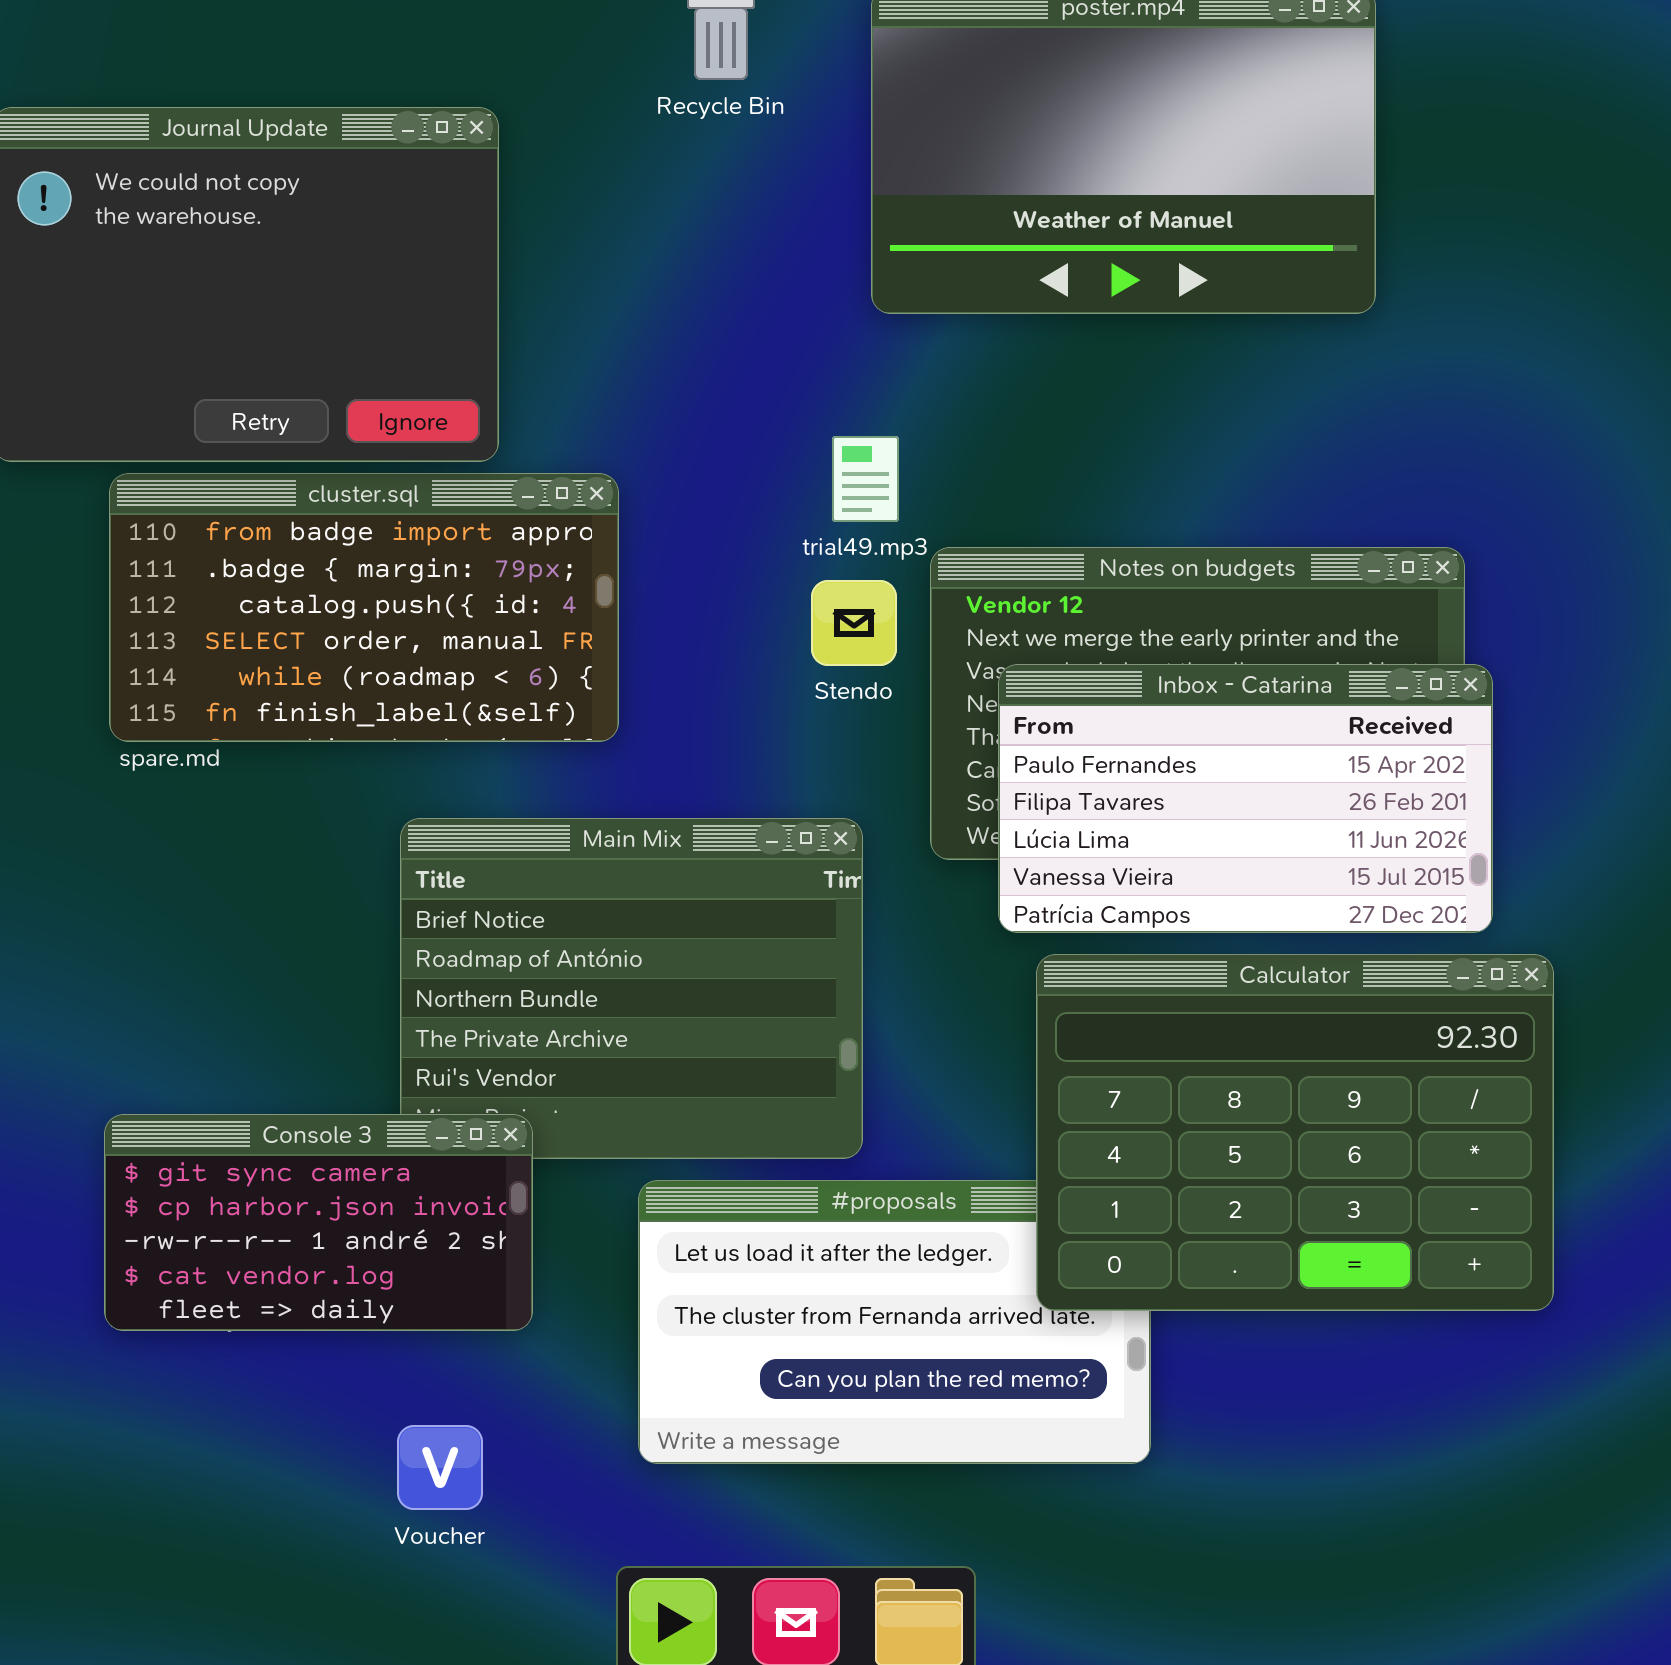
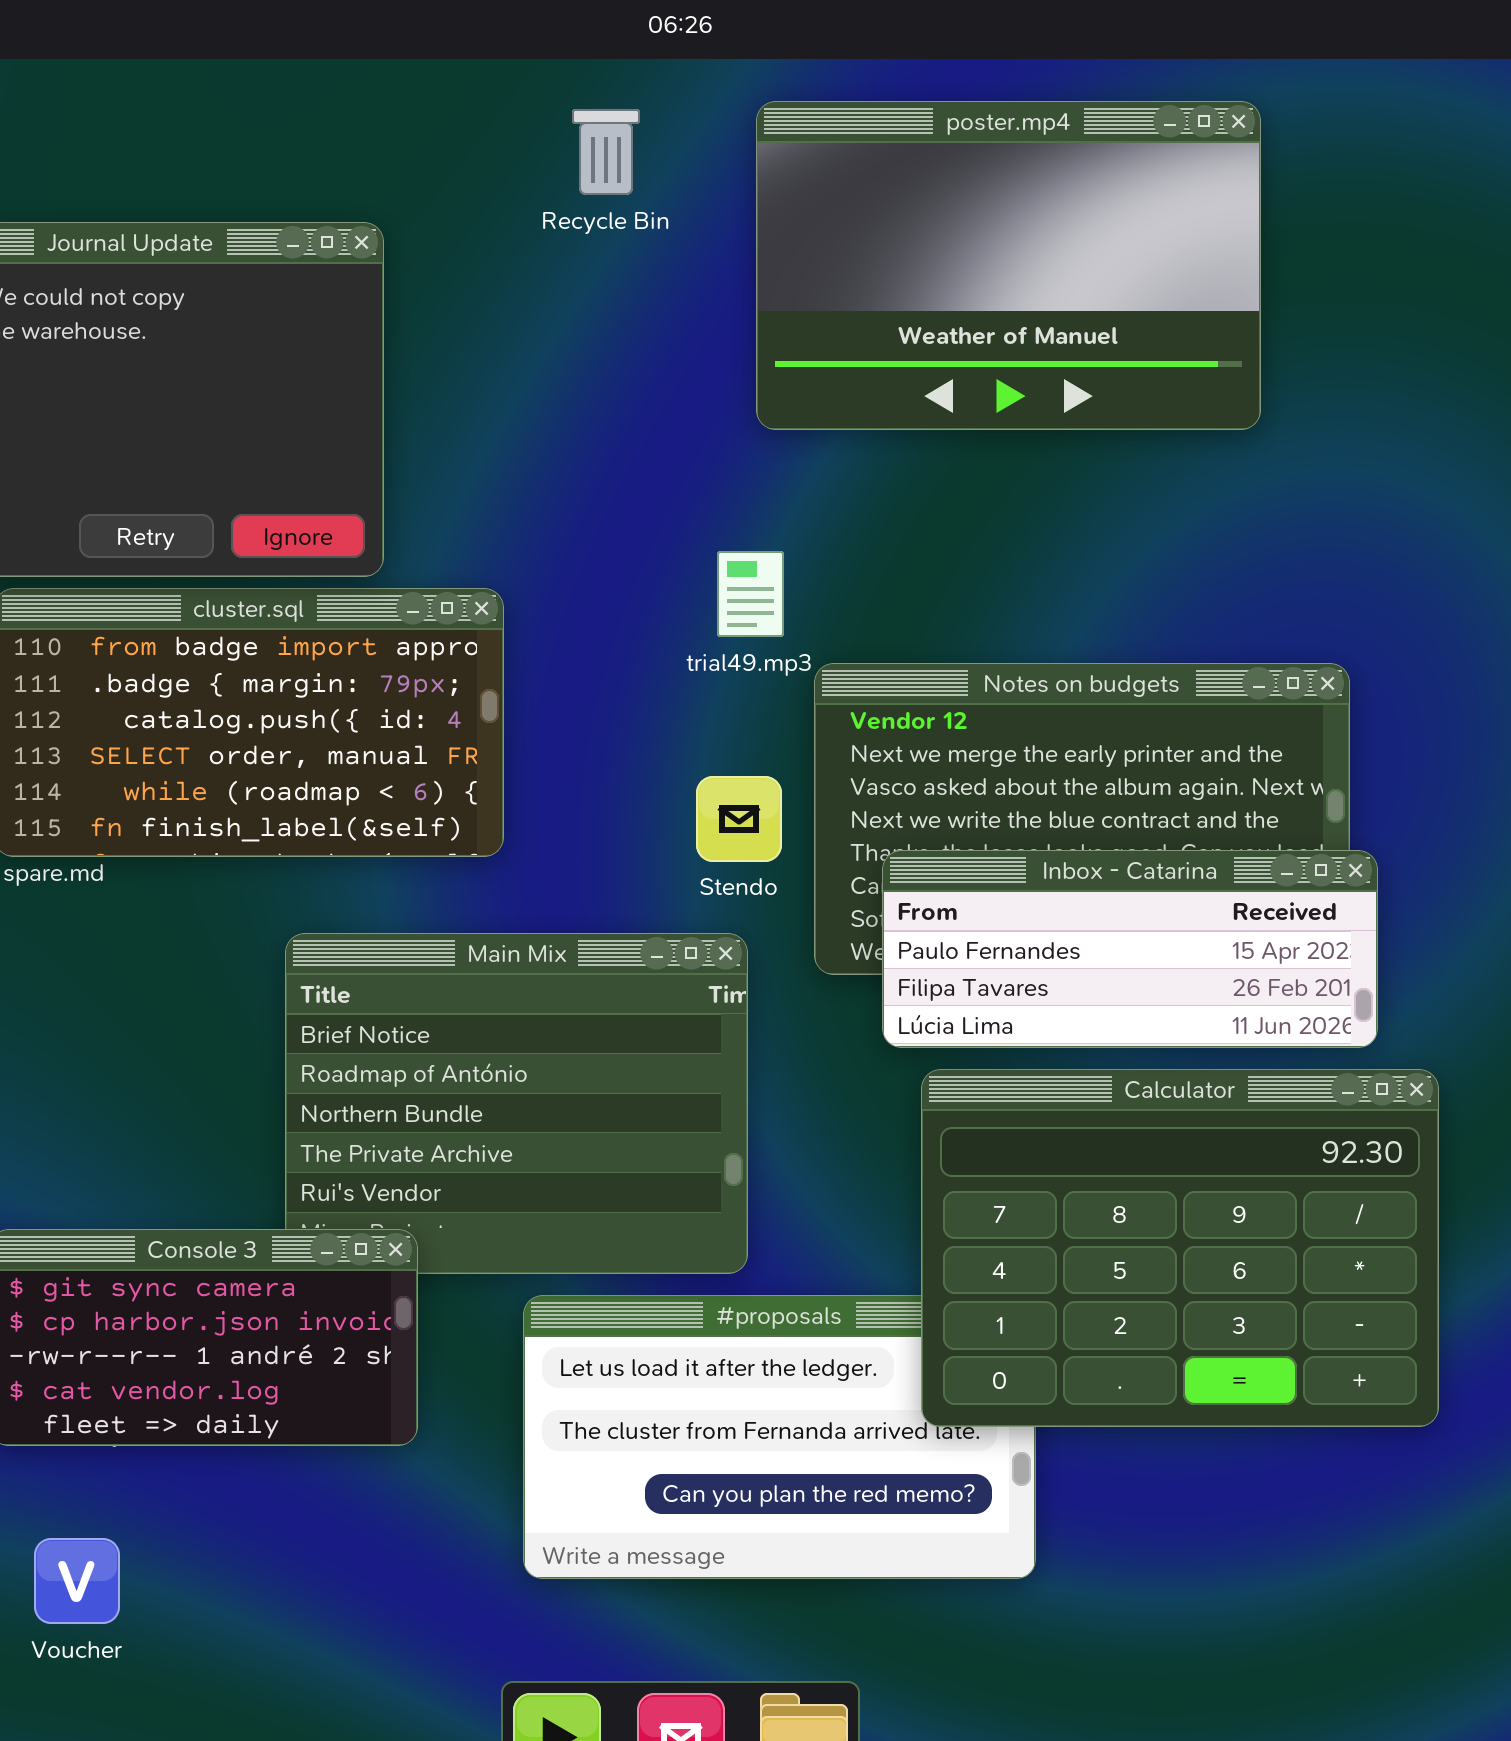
Stendo: [811,580,897,666] -> [696,776,782,862], moved
Inbox - Catarina: [998,664,1493,933] -> [882,850,1378,1048], resized
Voucher: [397,1425,483,1510] -> [34,1538,120,1624], moved

